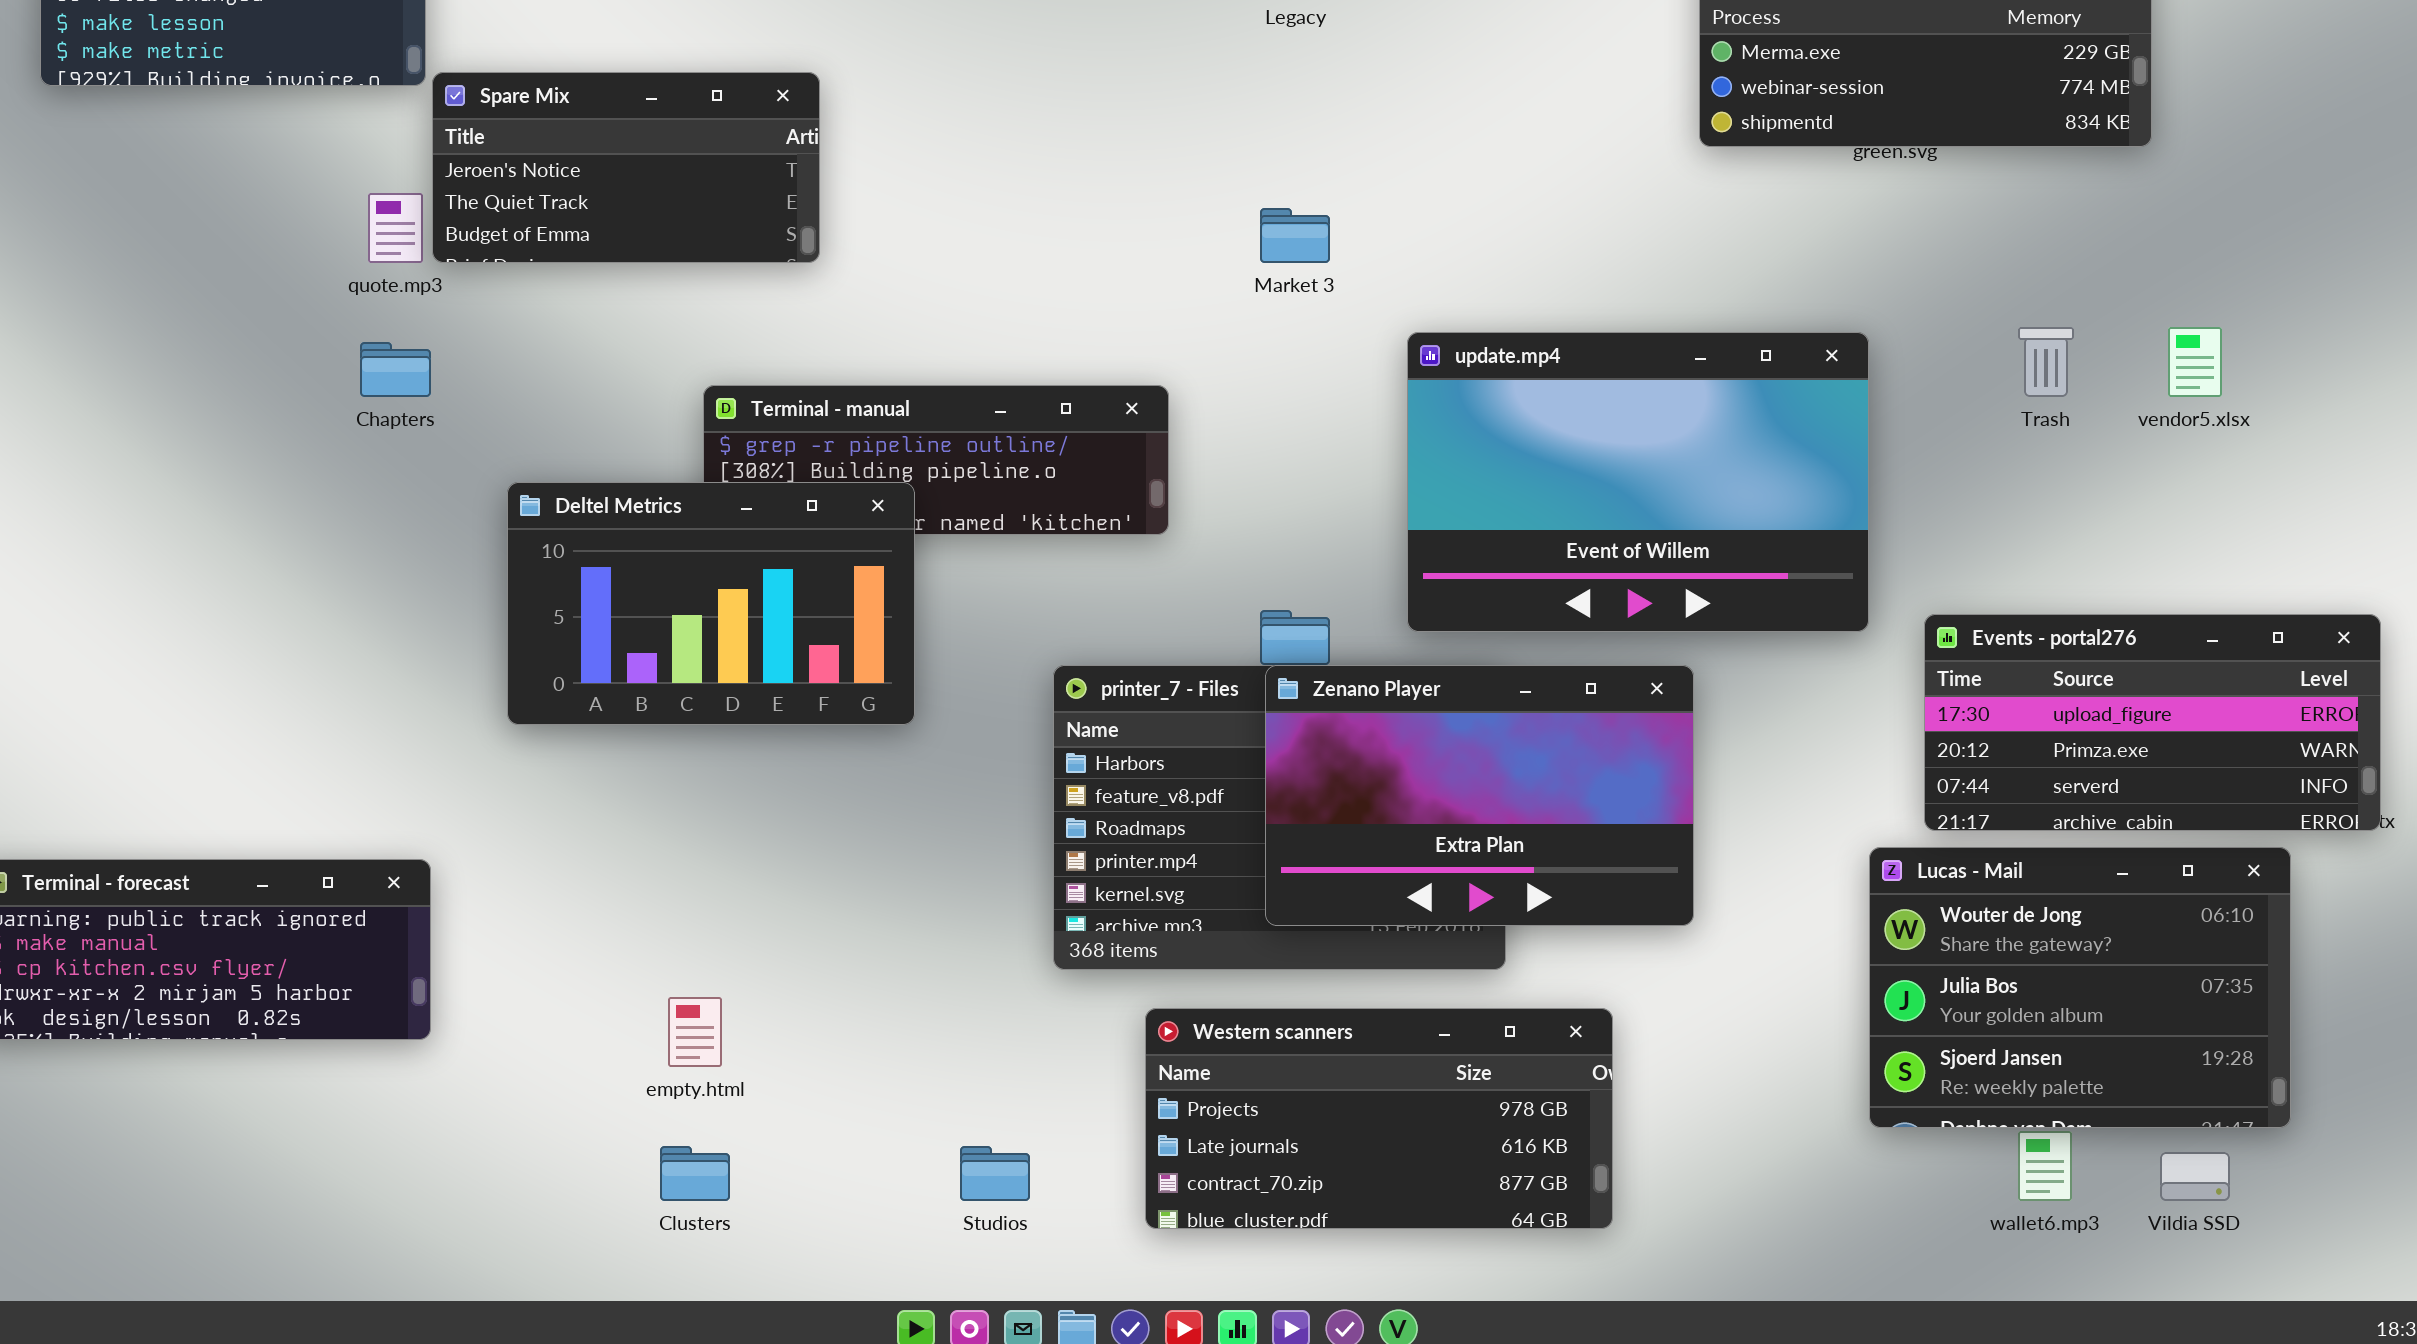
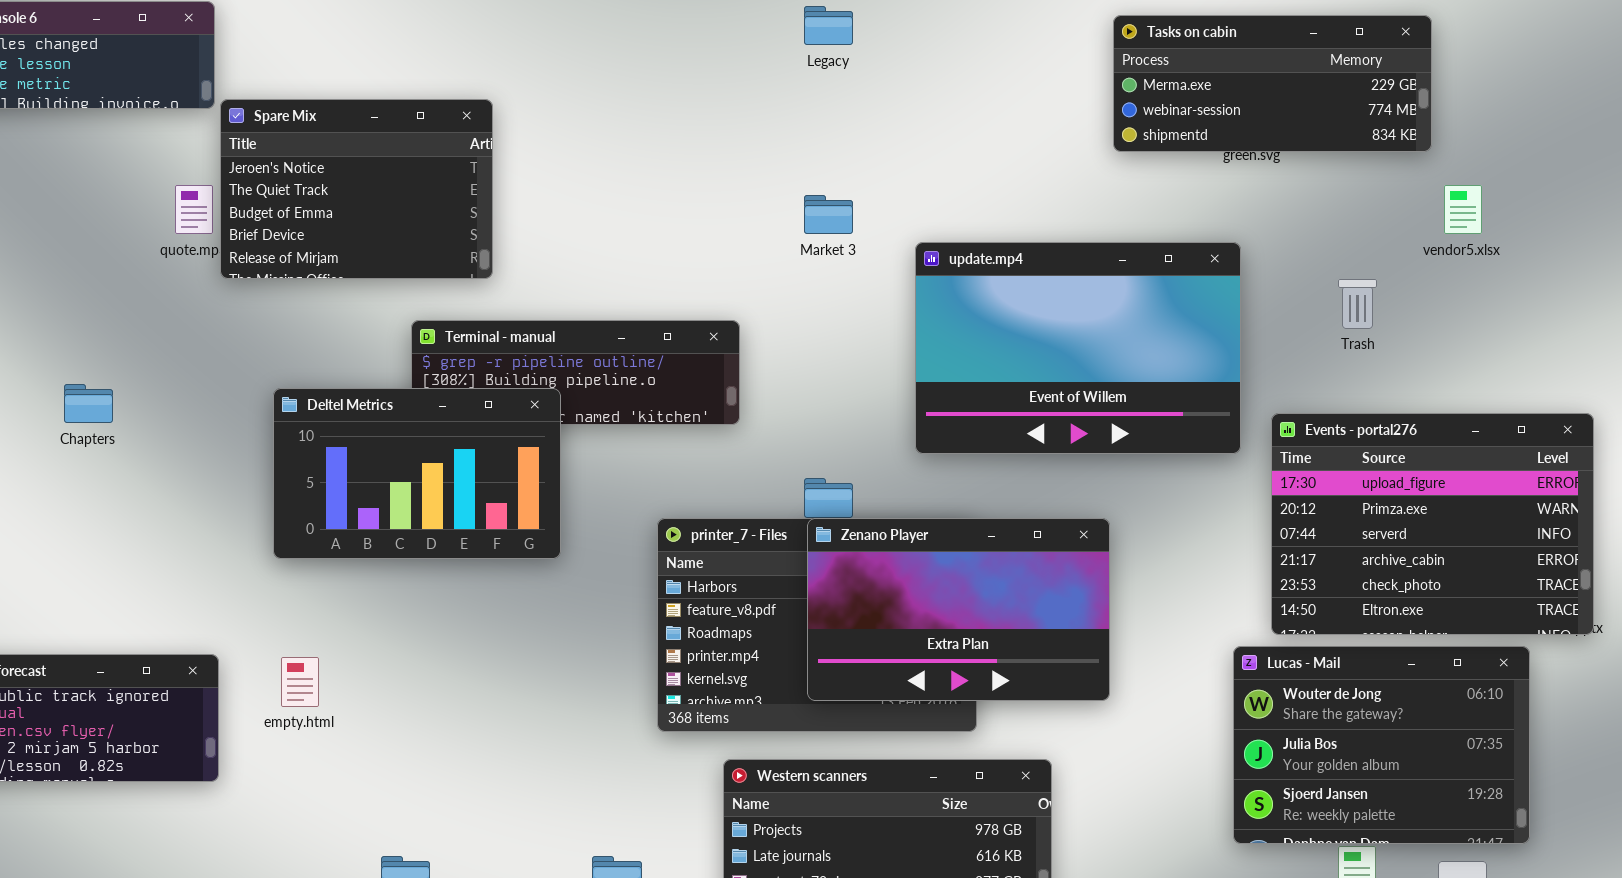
Spare Mix: [432,72,820,263] -> [220,99,493,279], resized
vendor5.xlsx: [2168,327,2222,397] -> [1444,185,1482,234], moved
update.mp4: [1407,332,1869,632] -> [915,242,1241,454], moved
Chapters: [360,342,431,397] -> [64,384,113,423], moved
Events - portal276: [1924,614,2381,831] -> [1271,413,1594,635], resized
empty.html: [668,997,722,1067] -> [281,657,319,707], moved

